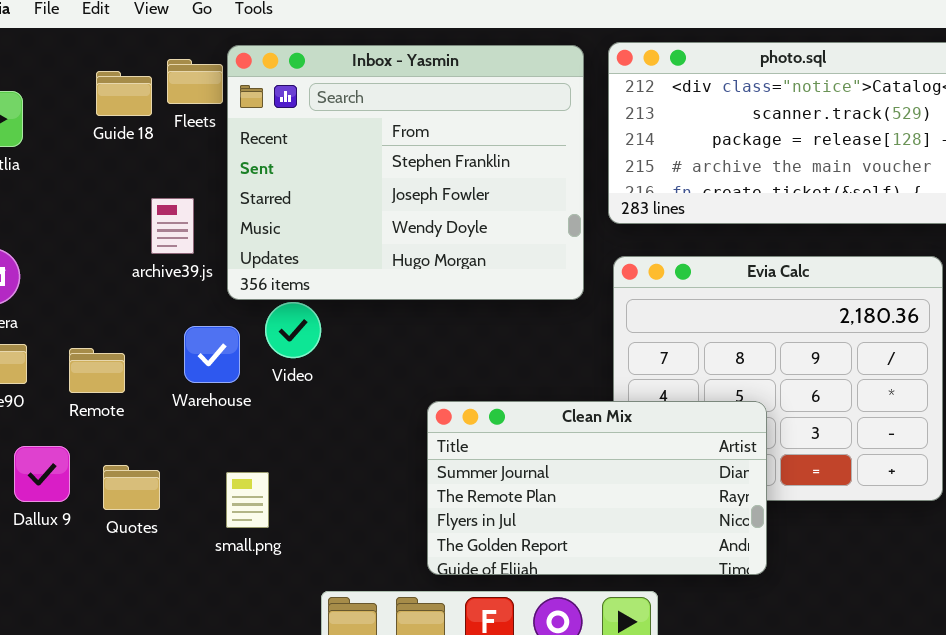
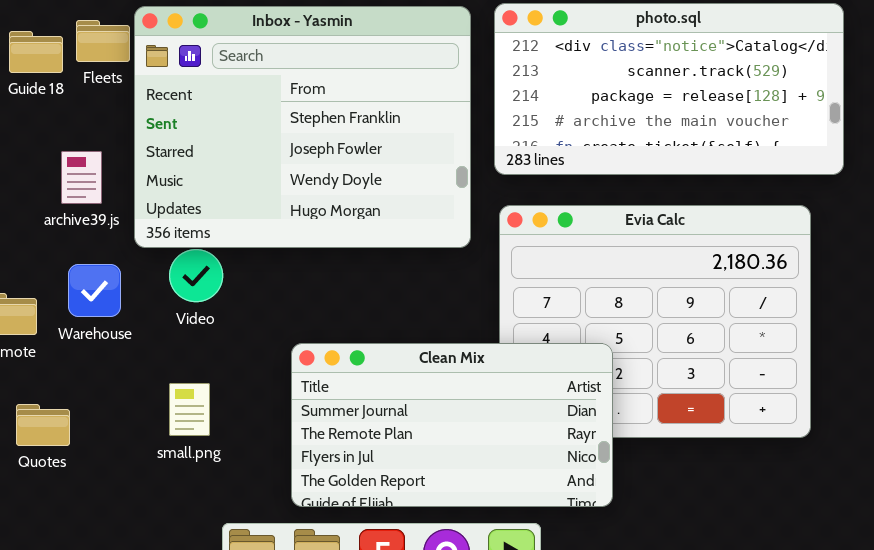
Warehouse: [184,326,240,383] -> [68,264,121,317], moved
Clean Mix: [427,401,767,575] -> [291,343,613,507], moved
small.png: [226,472,269,528] -> [169,383,210,436], moved

